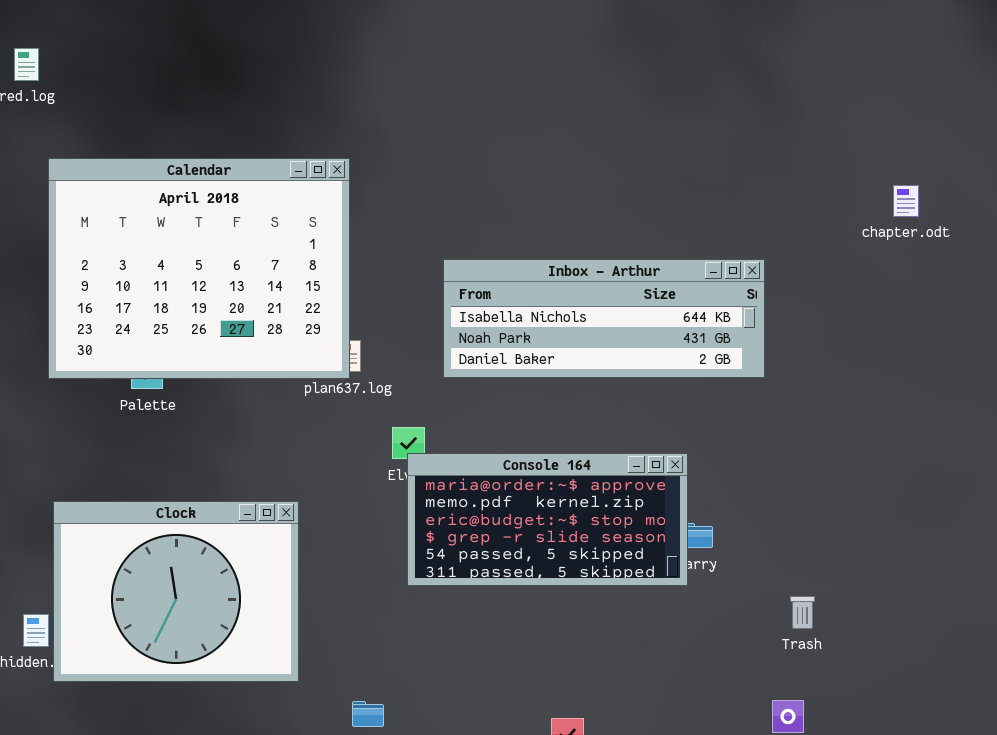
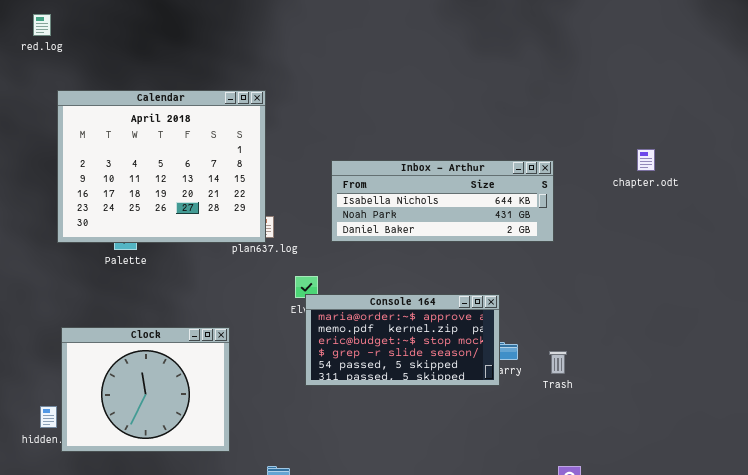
chapter.odt: [893,185,919,217] -> [637,149,655,171], moved
Trash: [790,596,815,629] -> [549,351,567,374], moved

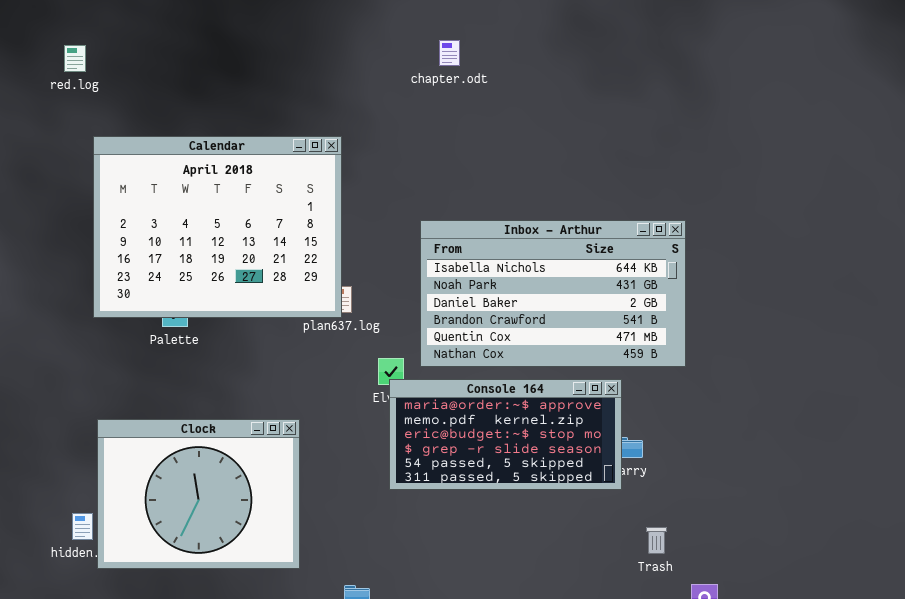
chapter.odt: [637,149,655,171] -> [439,40,460,66], moved
Inbox - Arthur: [331,160,554,242] -> [420,220,686,367], resized
Trash: [549,351,567,374] -> [646,527,667,554], moved

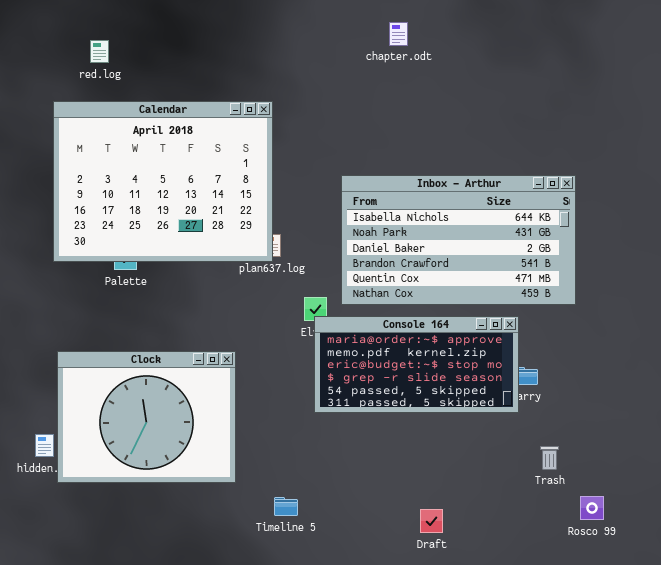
chapter.odt: [439,40,460,66] -> [389,22,408,46], moved
red.log: [64,45,86,72] -> [90,40,109,63], moved

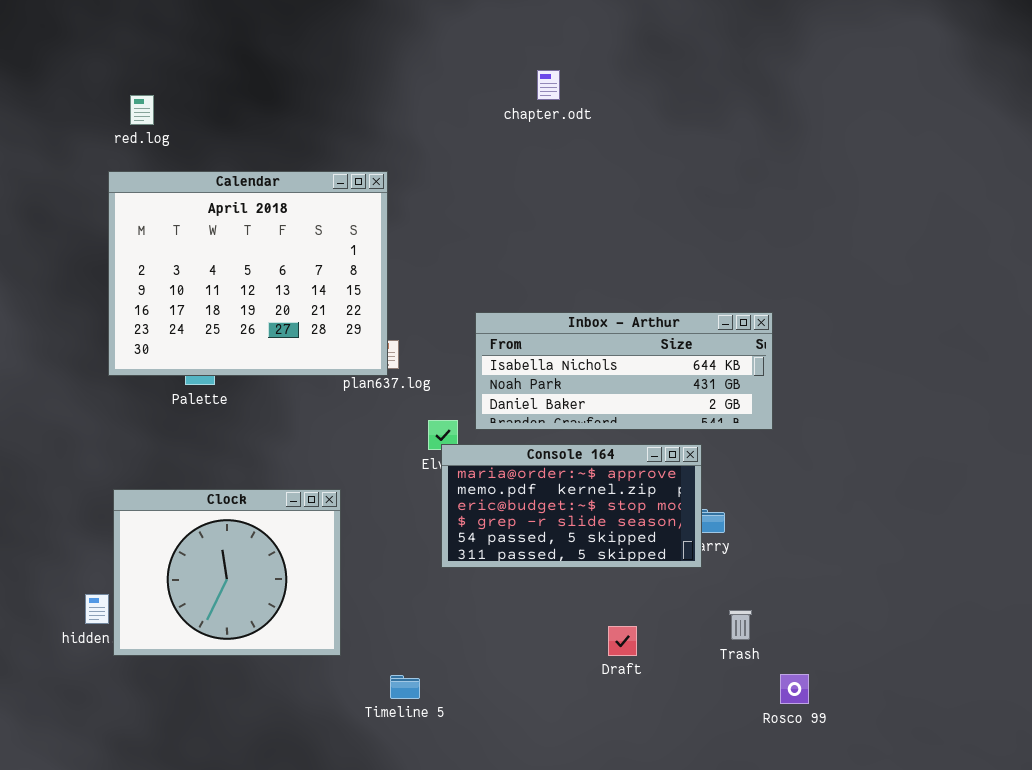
red.log: [90,40,109,63] -> [130,95,154,125], moved
Inbox - Arthur: [341,175,576,305] -> [475,312,773,430], resized
Draft: [420,509,443,533] -> [608,626,637,656], moved

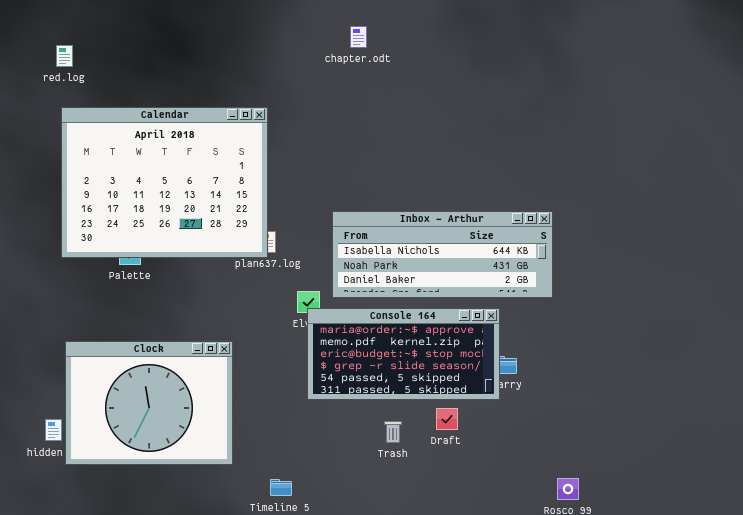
chapter.odt: [537,70,560,100] -> [350,26,367,48], moved
red.log: [130,95,154,125] -> [56,45,73,67], moved
Trash: [729,610,752,640] -> [384,421,402,443], moved
Draft: [608,626,637,656] -> [436,408,458,430], moved

